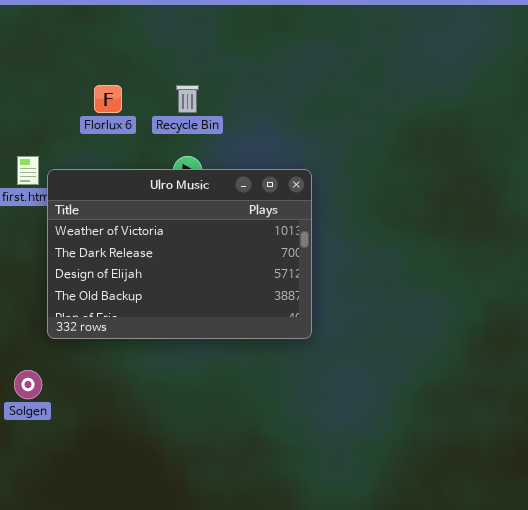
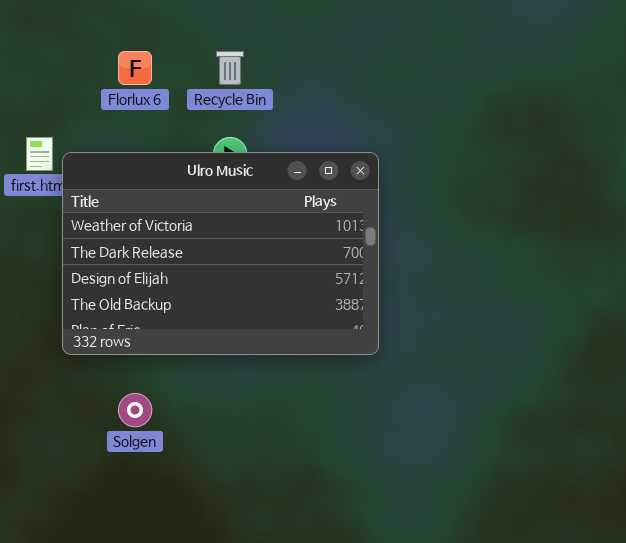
Solgen: [14,370,42,399] -> [118,393,152,427], moved

